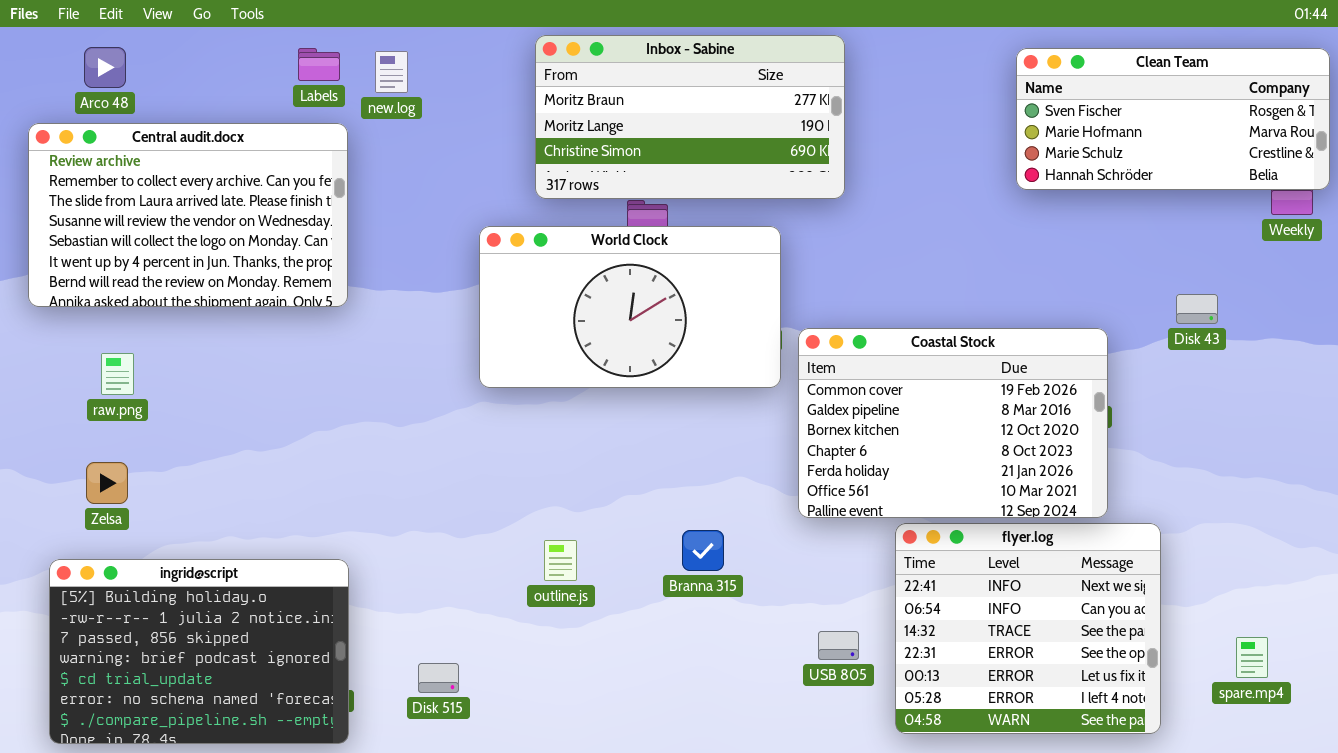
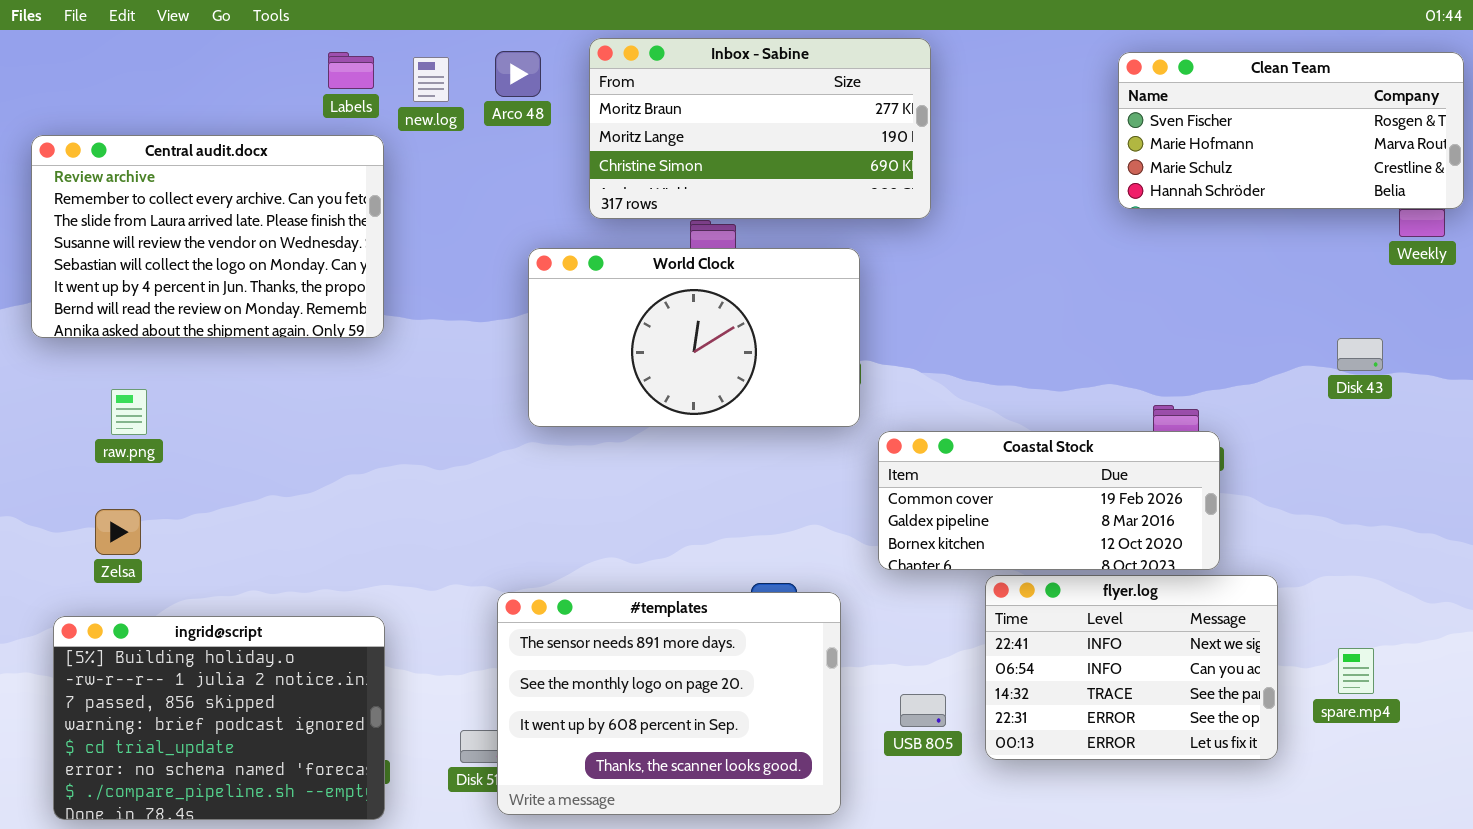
Arco 48: [84,47,126,88] -> [495,51,541,97], moved
Disk 43: [1176,294,1218,324] -> [1337,338,1383,371], moved
Coastal Stock: [798,328,1108,518] -> [878,431,1220,570], resized
flyer.log: [895,523,1161,734] -> [985,575,1278,760], resized
#templates: none -> [497,592,841,815], opened
spare.mp4: [1236,637,1268,678] -> [1338,648,1374,694], moved

